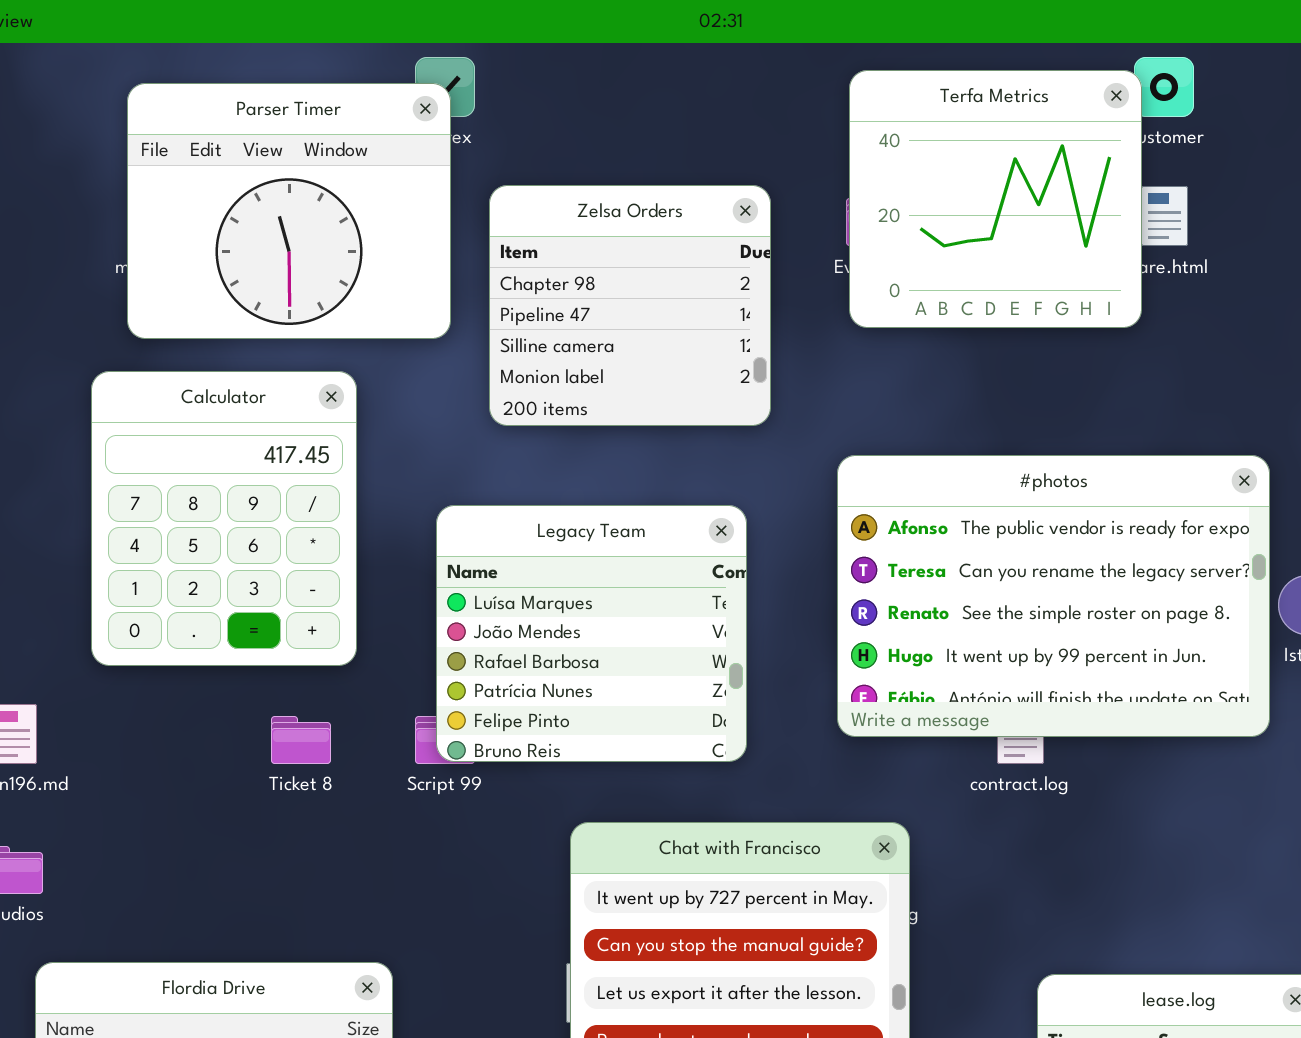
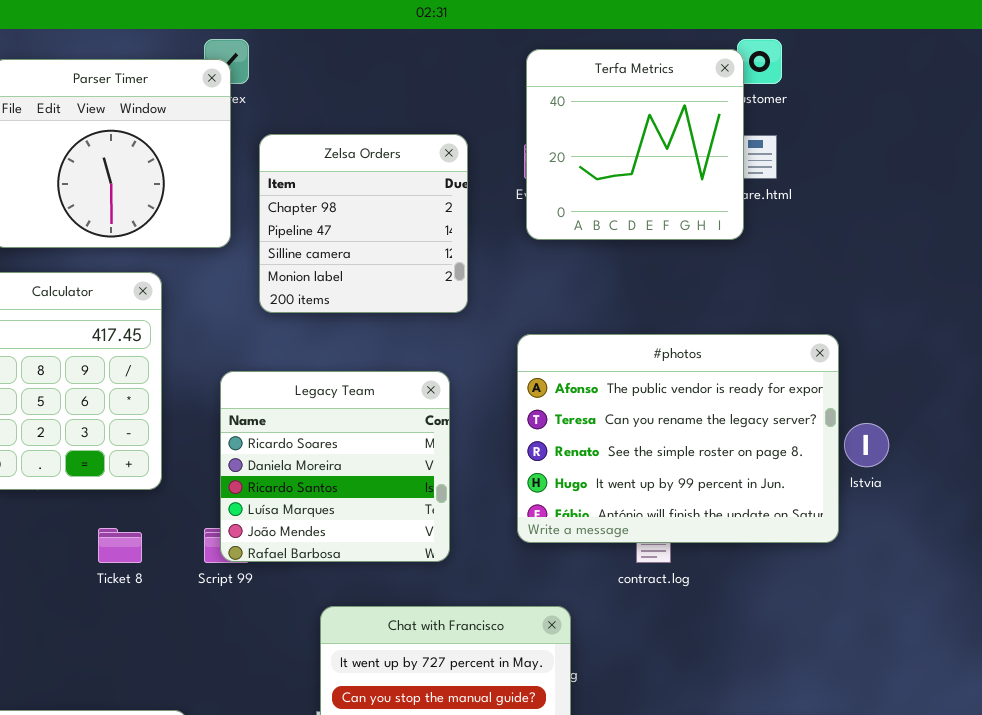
Legacy Team: [436,505,747,762] -> [220,371,450,562], scrolled up 3 rows

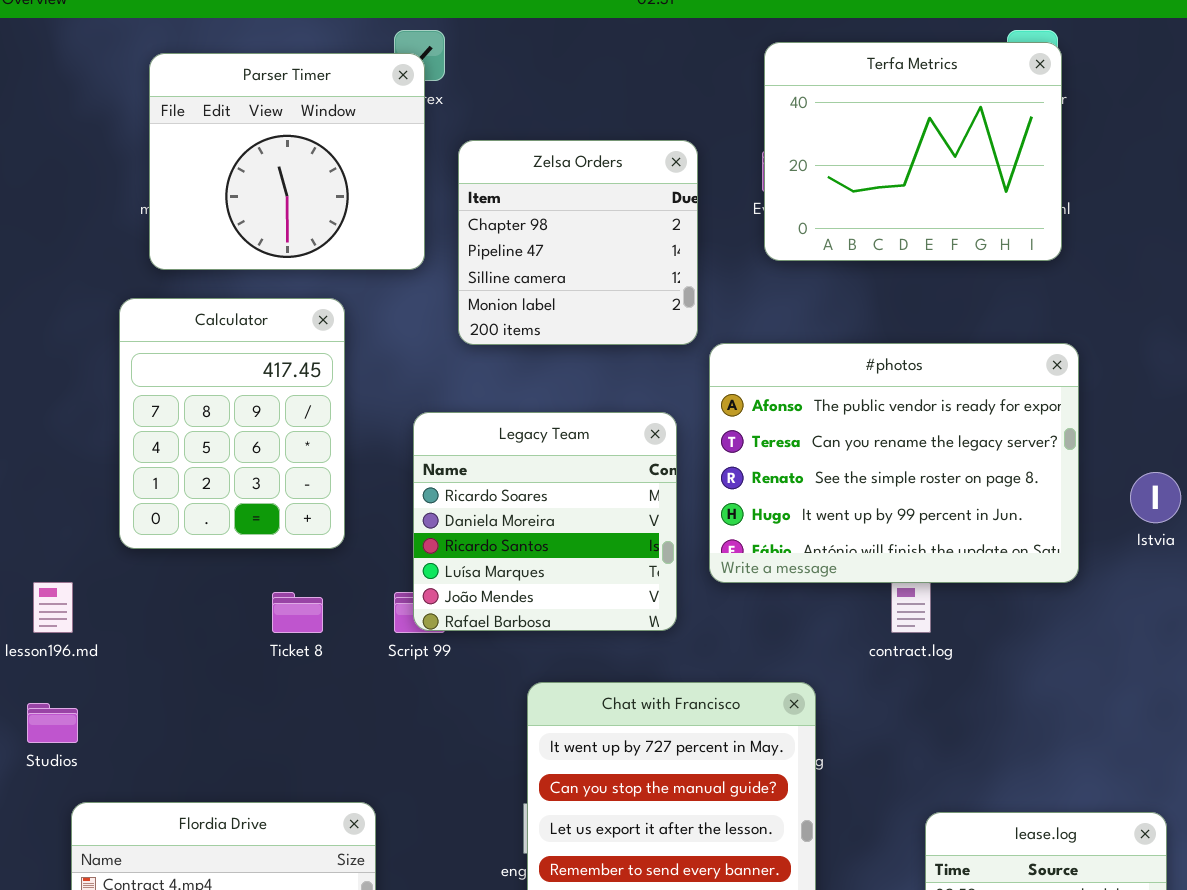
Terfa Metrics: [526,49,744,240] -> [764,42,1062,261], resized
#photos: [517,334,839,543] -> [709,343,1079,583], moved

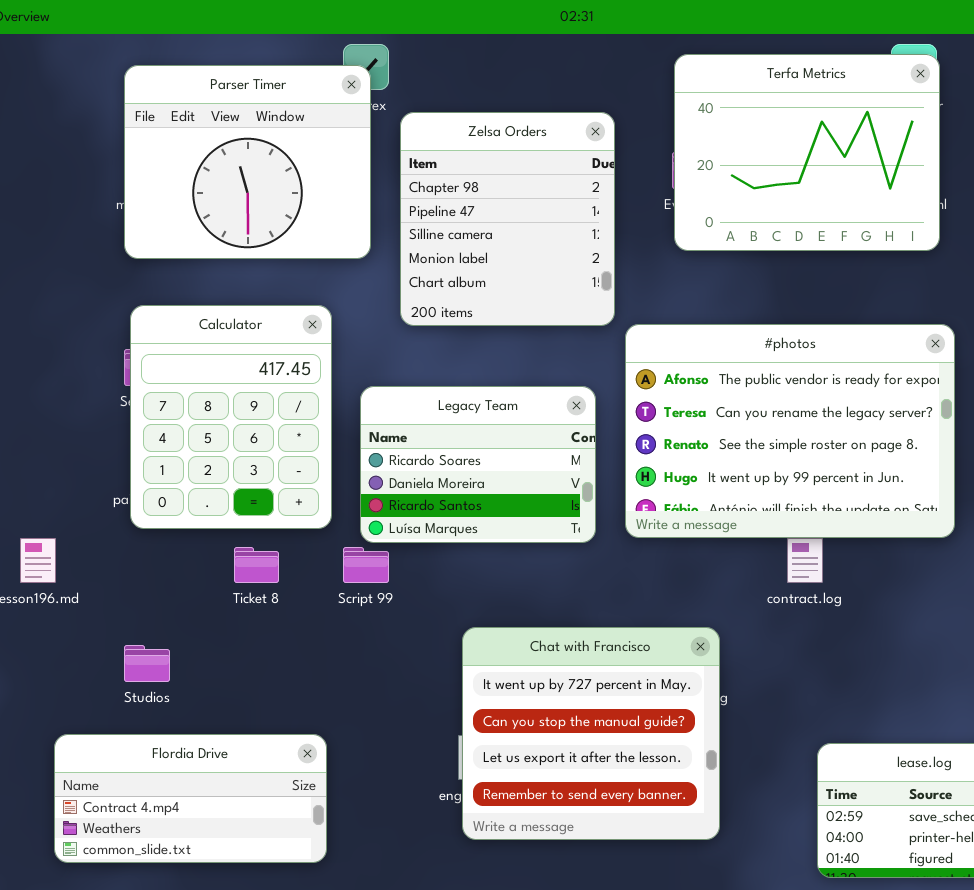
Zelsa Orders: [458,140,698,345] -> [400,112,615,326], resized
Calculator: [119,298,345,549] -> [130,305,332,529], moved
Legacy Team: [413,412,677,631] -> [360,386,596,543], resized
Studios: [27,703,78,743] -> [124,645,170,682], moved

